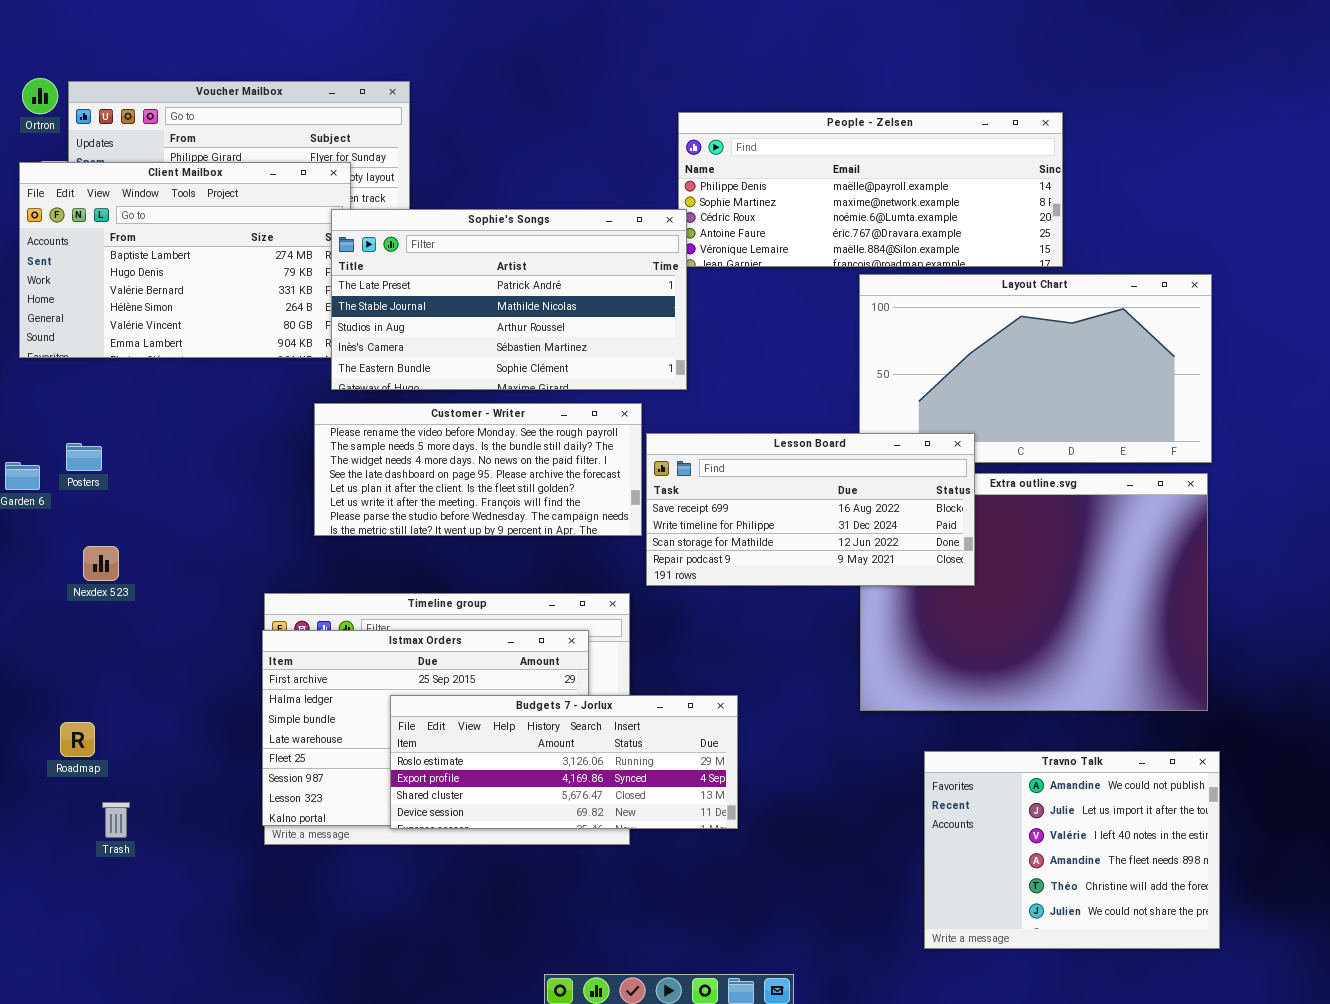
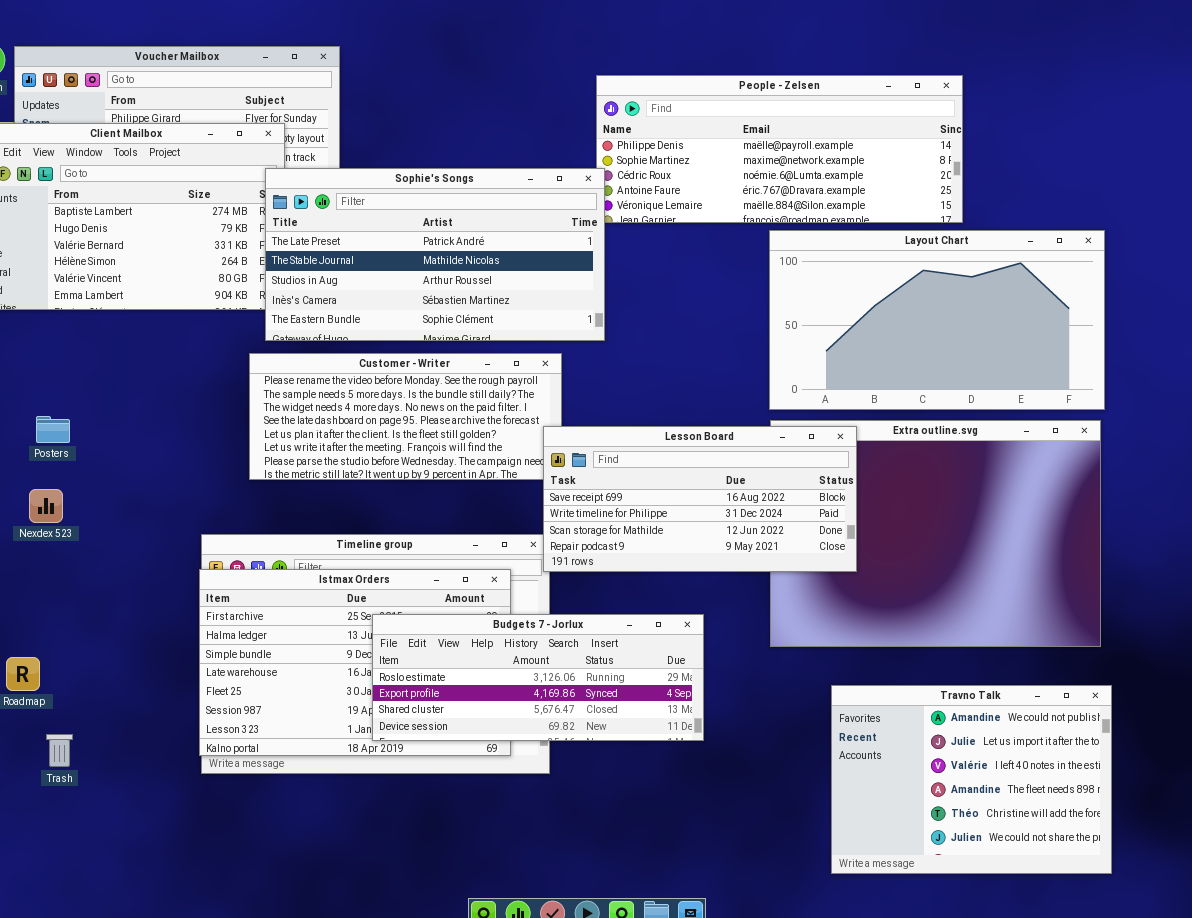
Lesson Board: [646,433,975,586] -> [543,426,857,572], moved
Posters: [66,443,102,471] -> [36,416,70,443], moved
Budgets 7 - Jorlux: [390,695,738,829] -> [372,614,704,741], moved

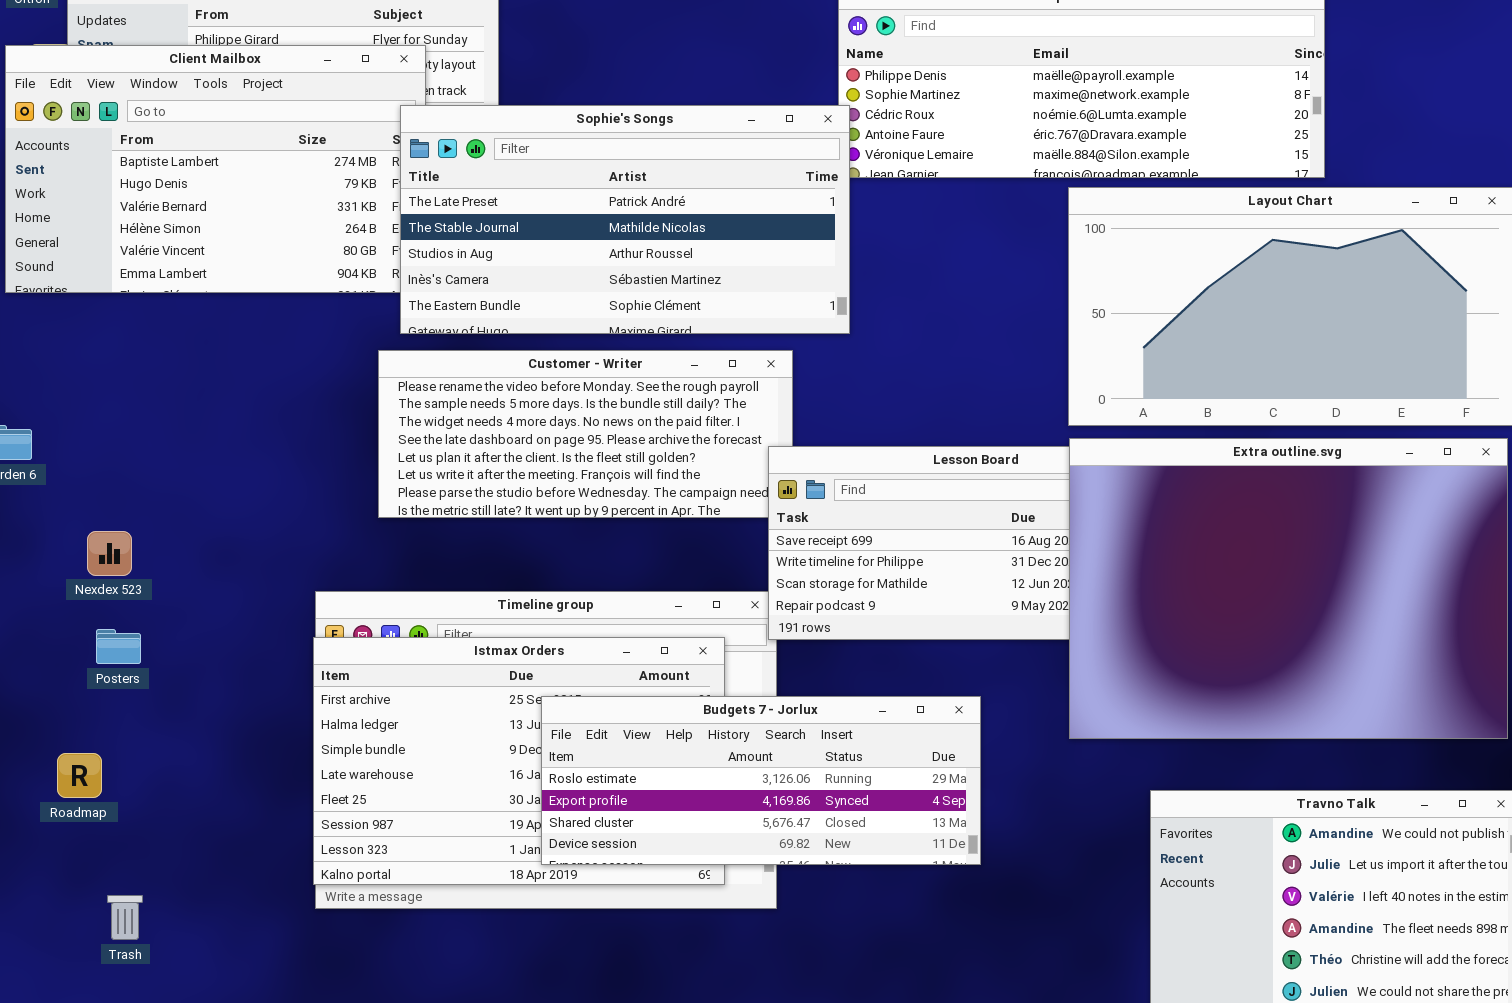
Posters: [36,416,70,443] -> [96,629,141,664], moved
Extra outline.svg: [770,420,1101,647] -> [1069,438,1508,739], raised
Trash: [46,734,73,767] -> [107,895,143,940], moved

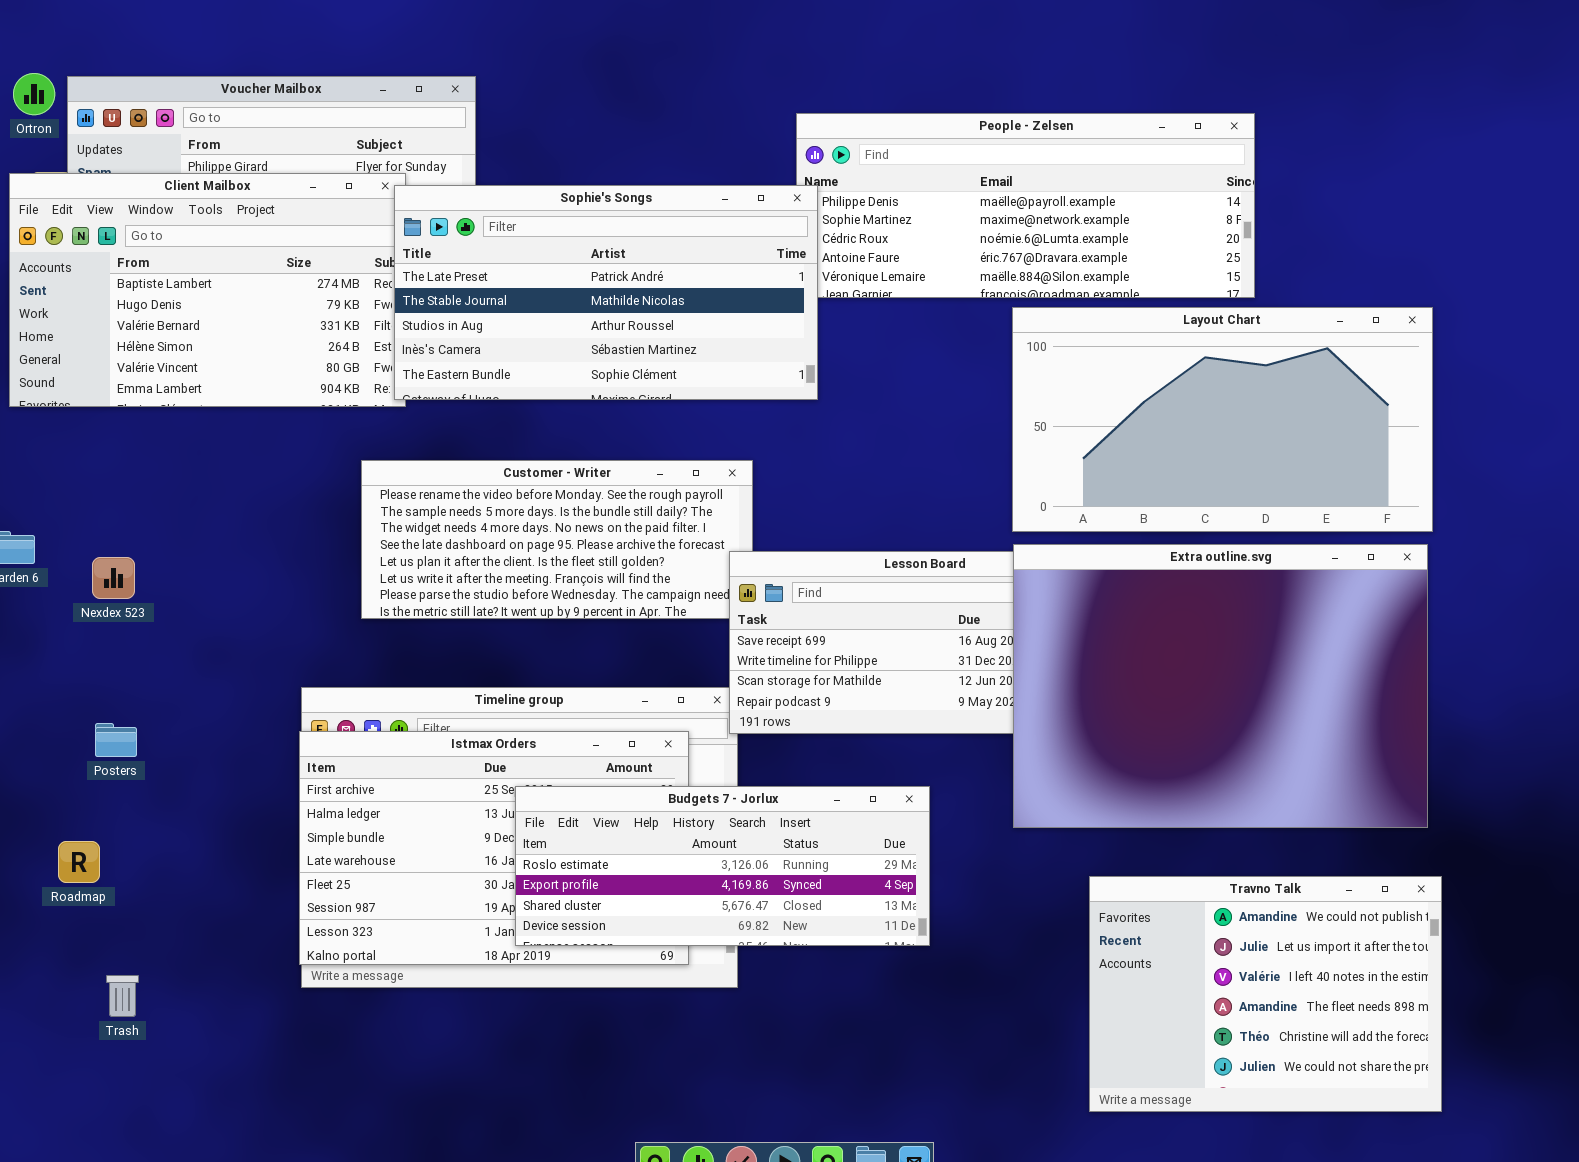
Sophie's Songs: [400,105,850,334] -> [394,185,818,400], moved
Nexdex 523: [87,531,132,576] -> [92,557,135,599], moved

